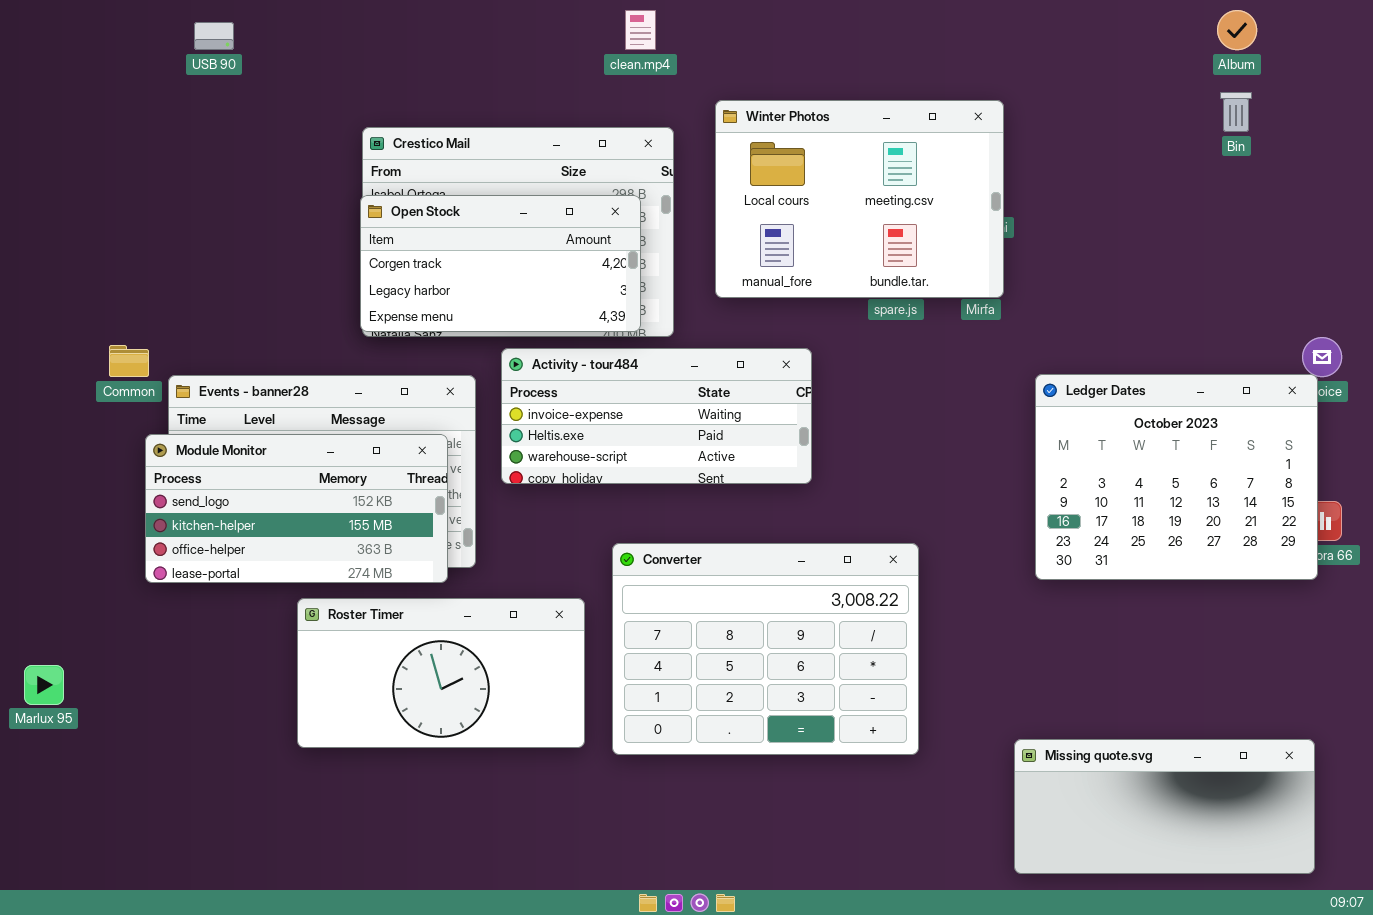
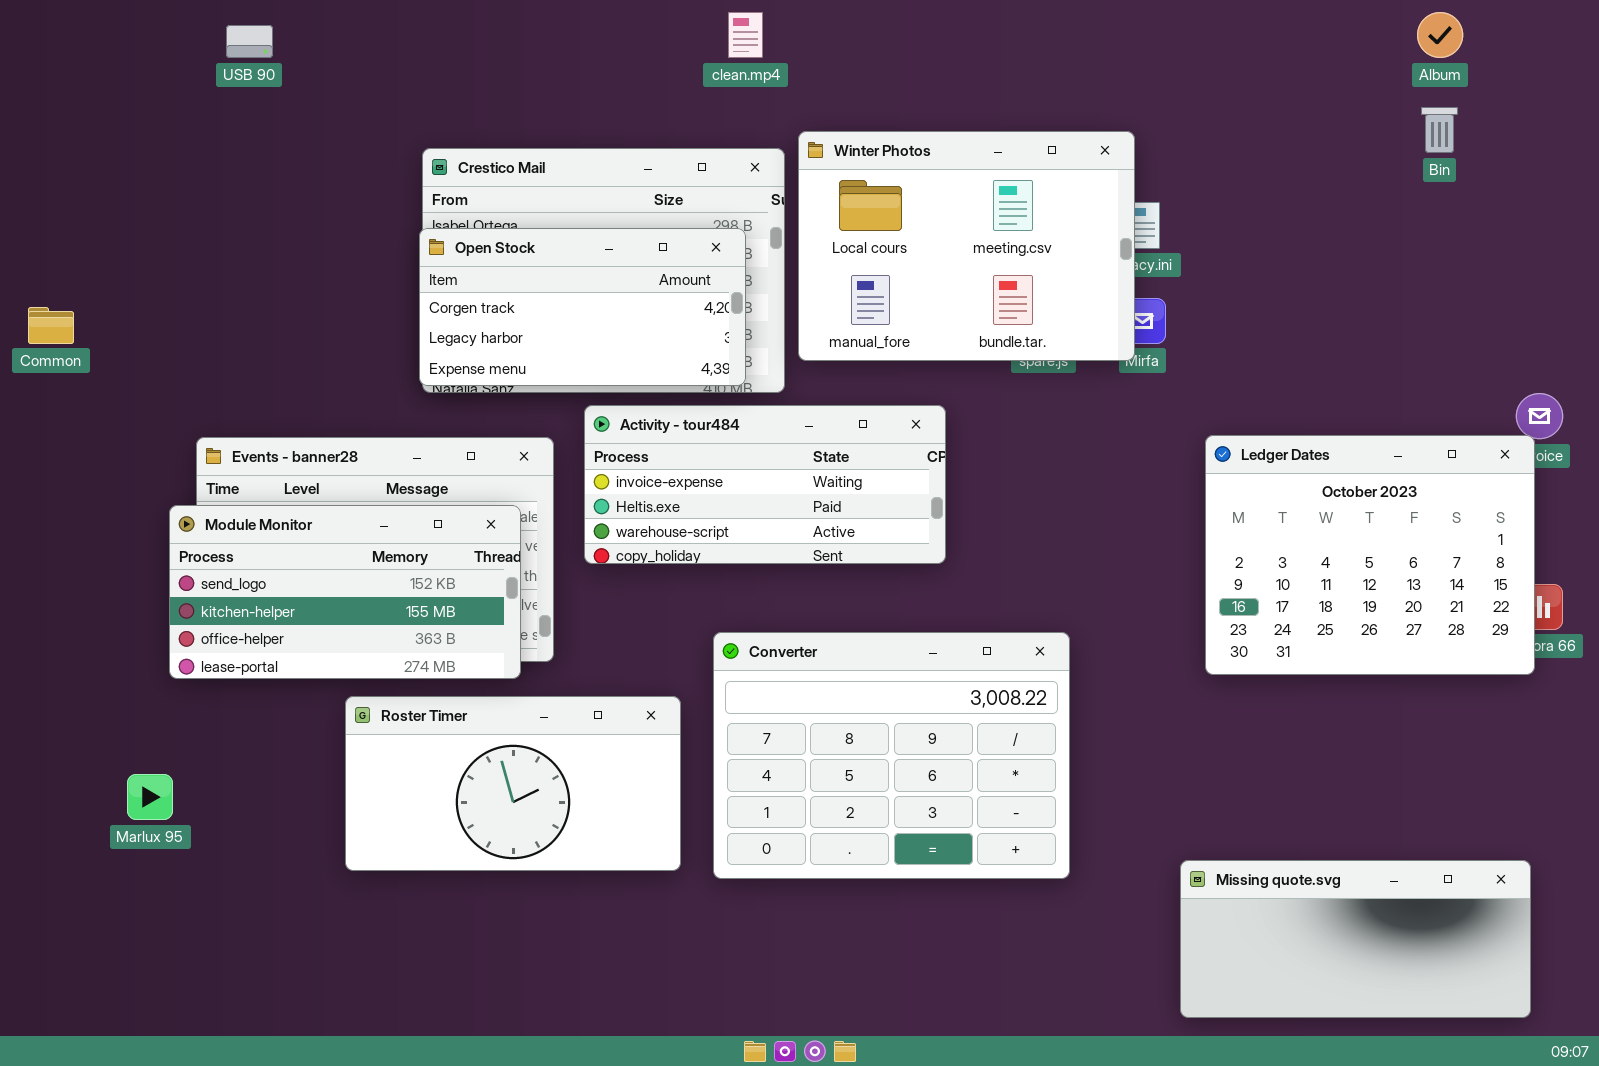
Winter Photos: [715,100,1004,298] -> [798,131,1135,361], moved
Common: [109,345,149,377] -> [28,307,74,344], moved
Marlux 95: [24,665,64,705] -> [127,774,173,820], moved

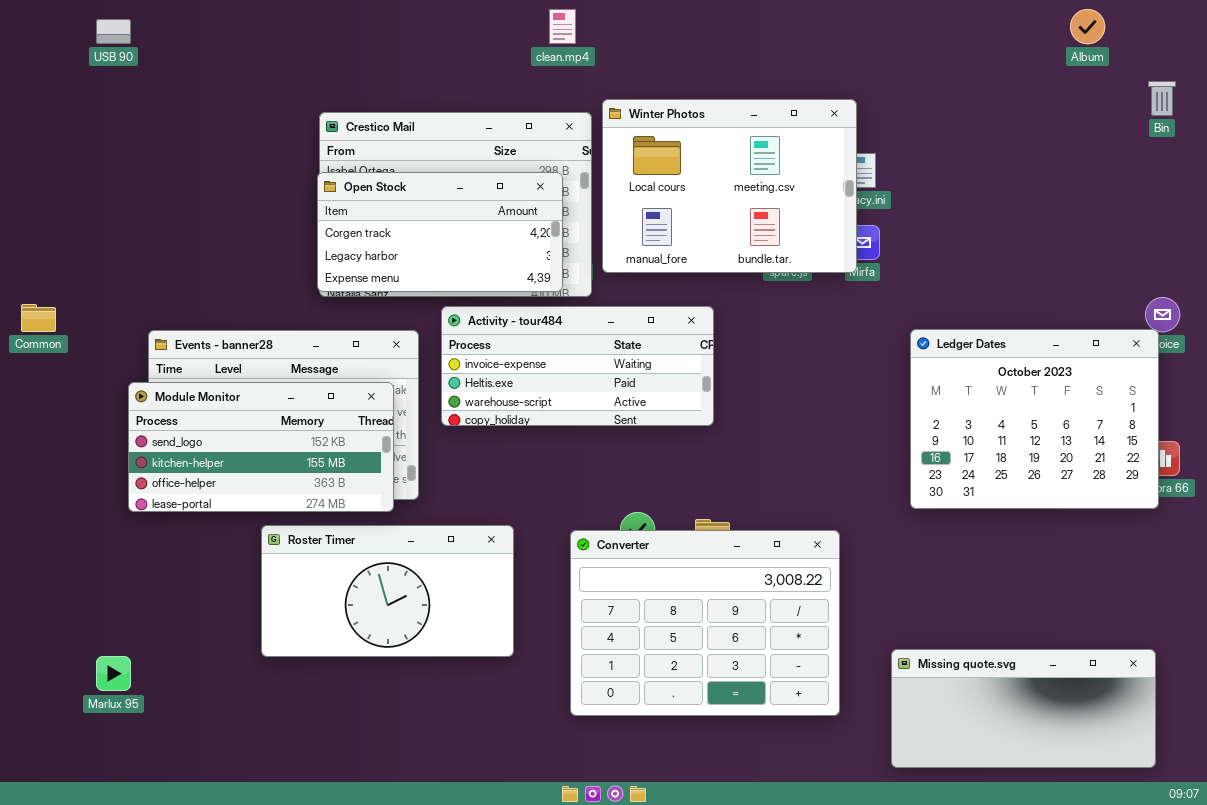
USB 90: [226,25,273,58] -> [96,19,131,44], moved
Bin: [1421,107,1458,153] -> [1148,81,1176,116], moved
Common: [28,307,74,344] -> [21,304,56,332], moved
Converter: [713,632,1070,879] -> [570,530,840,716], moved
Marlux 95: [127,774,173,820] -> [96,656,131,691], moved

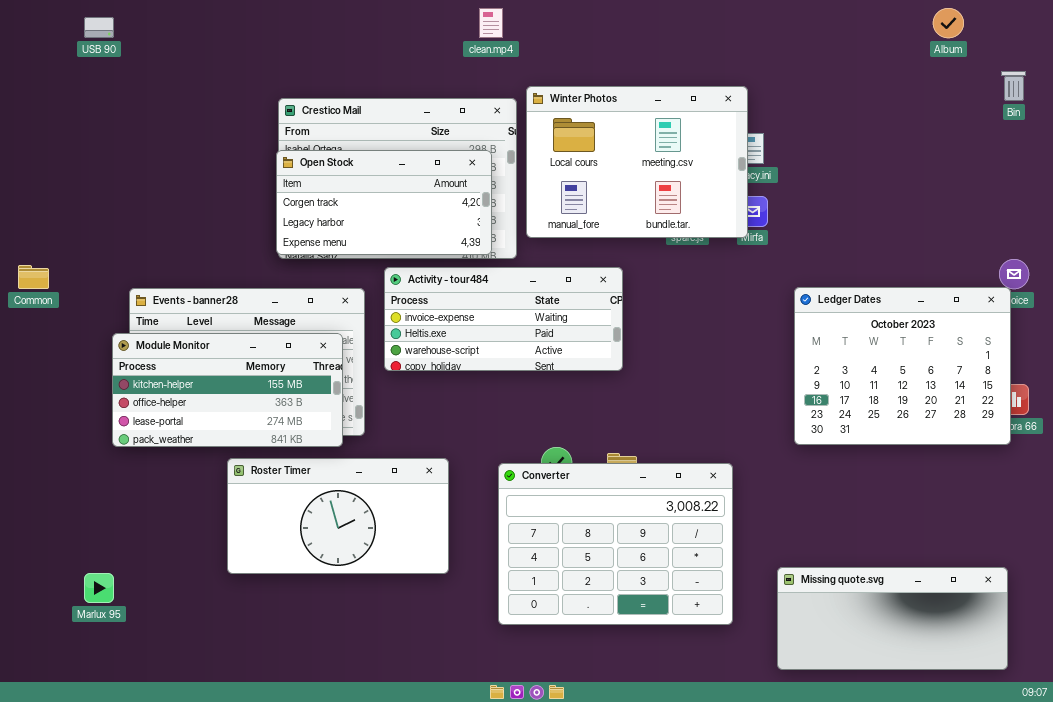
Module Monitor: [128,382,394,512] -> [112,333,343,447], scrolled down 1 row

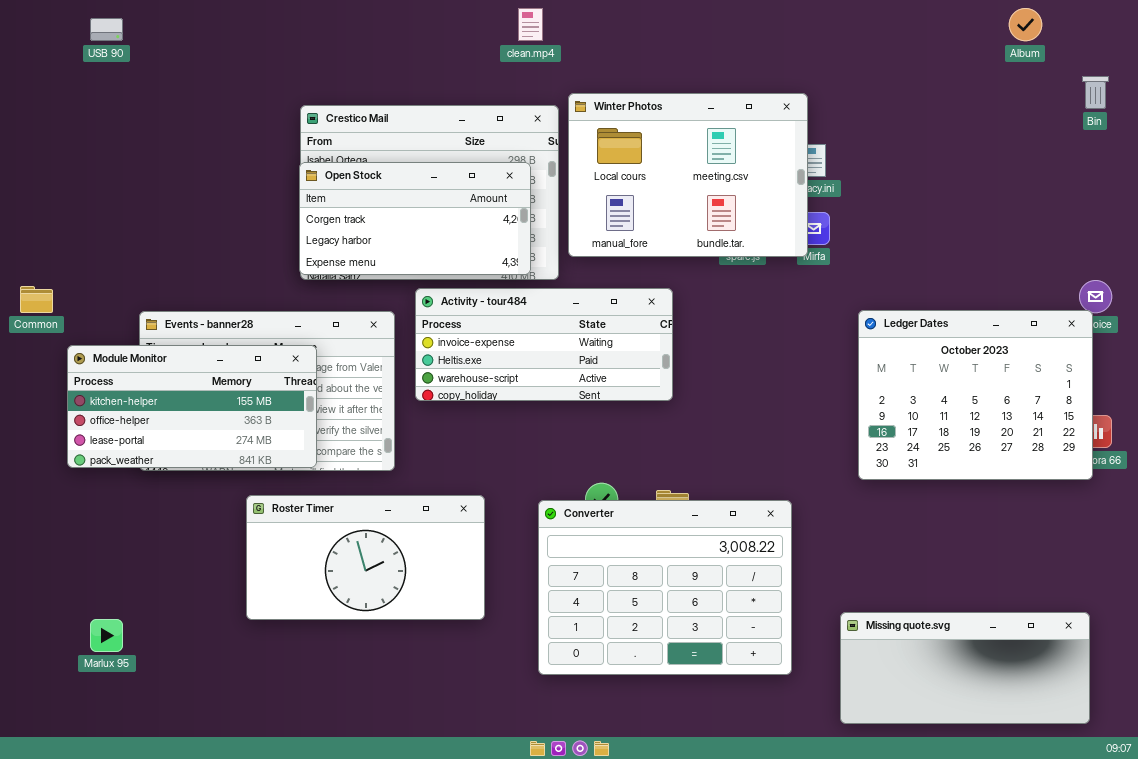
Module Monitor: [112,333,343,447] -> [67,345,317,468], moved

